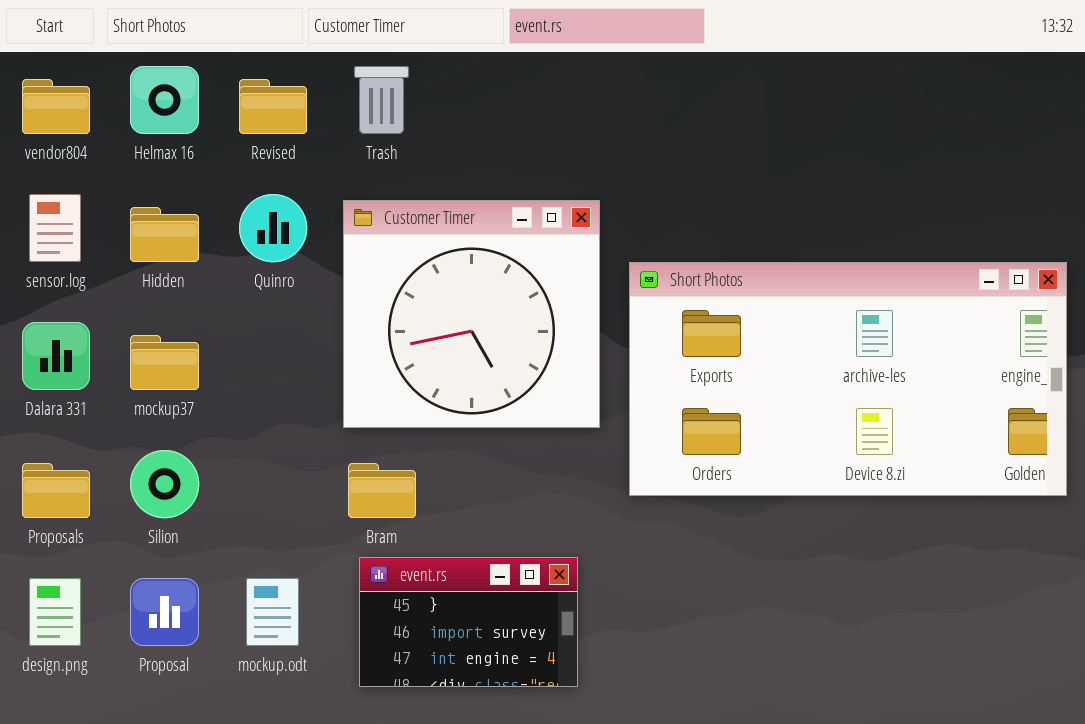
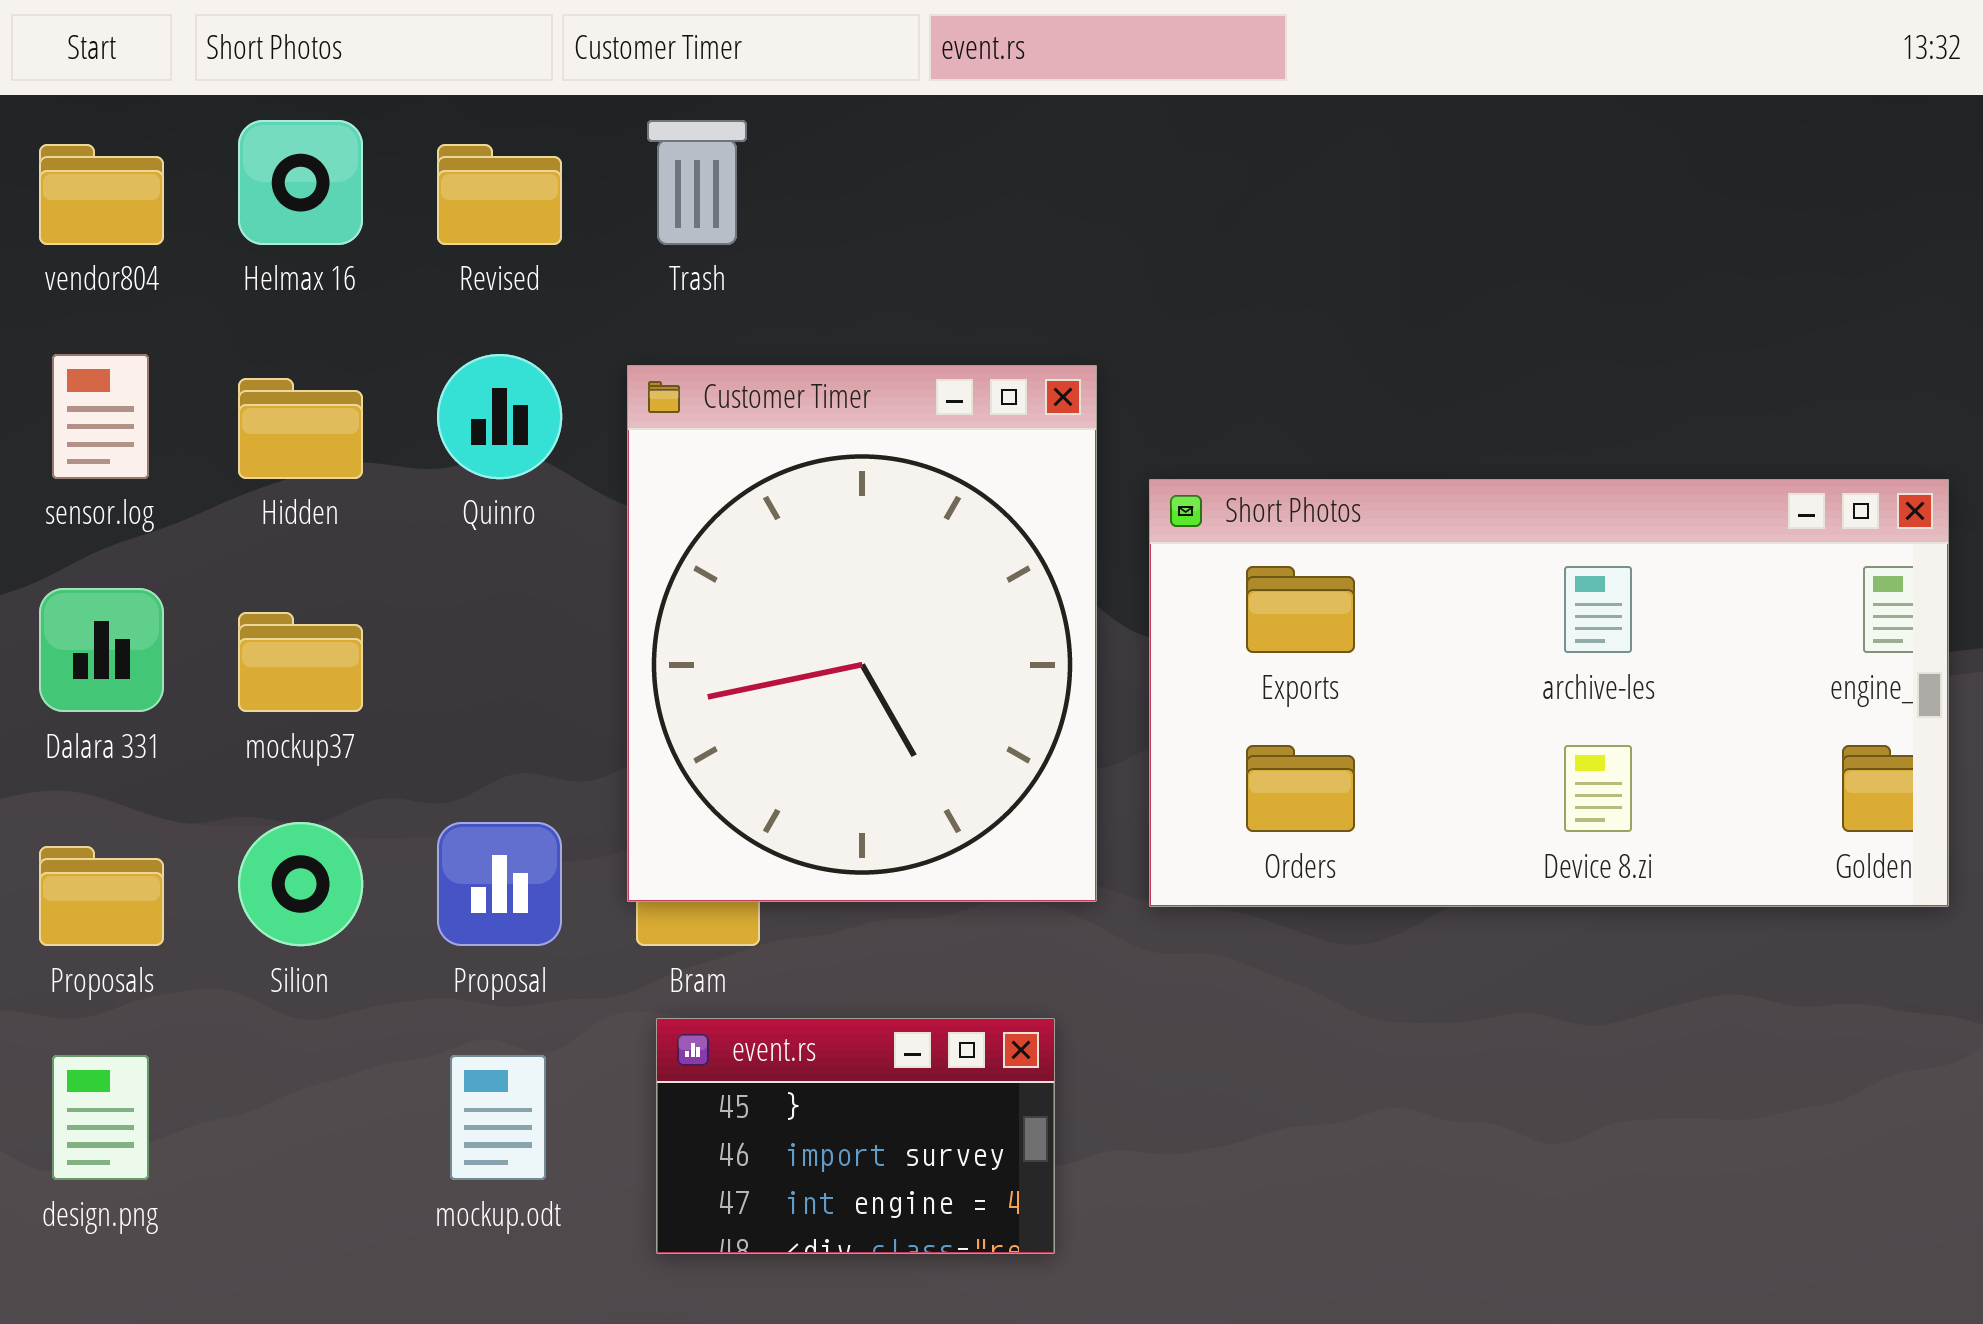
Customer Timer: [343,200,600,428] -> [627,365,1097,902], resized
Proposal: [130,578,199,646] -> [437,822,562,946], moved

